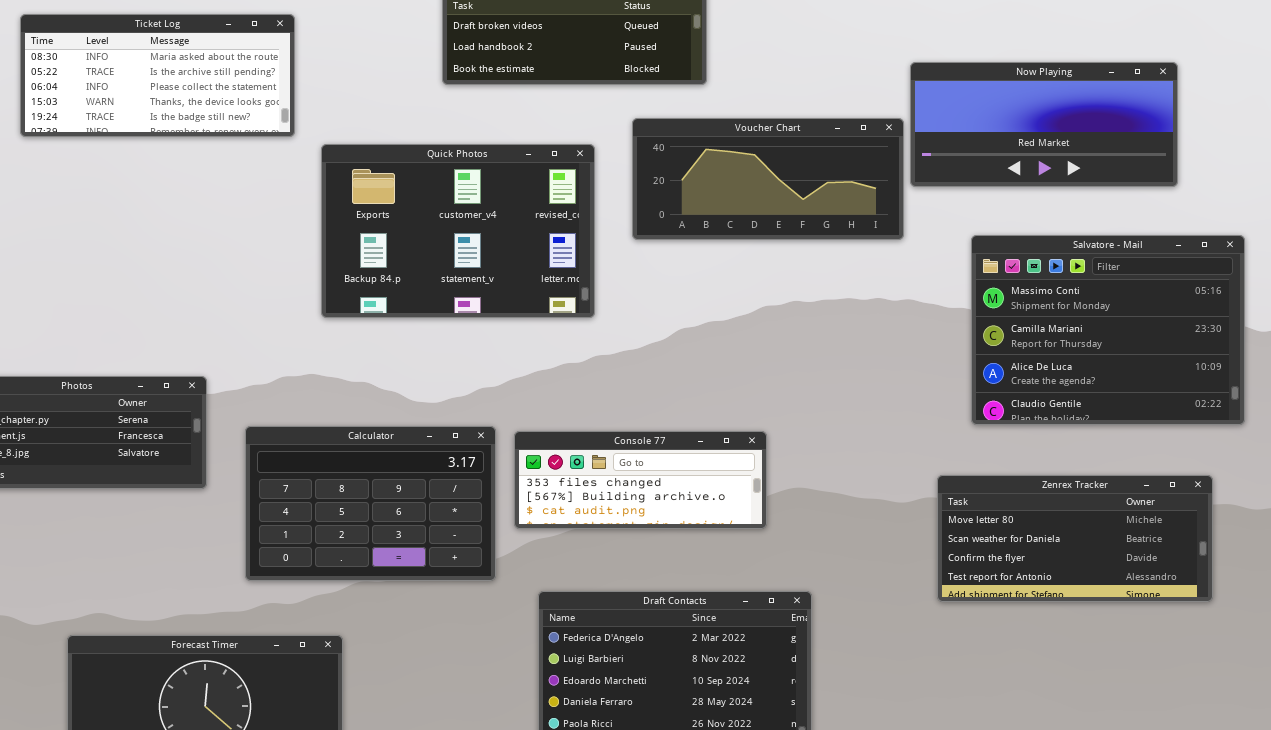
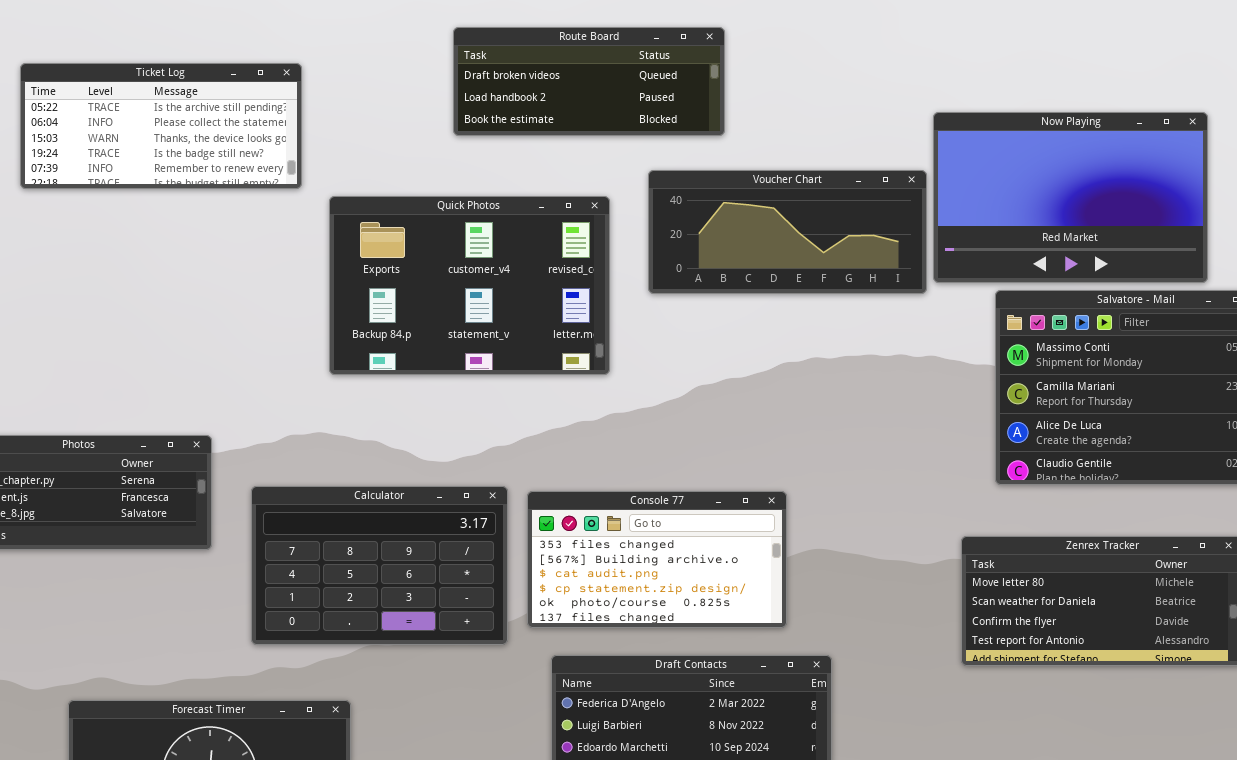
Ticket Log: [20,14,295,137] -> [20,63,302,189], scrolled down 1 row
Now Playing: [910,62,1178,187] -> [933,112,1208,283], resized
Console 77: [514,431,767,529] -> [527,491,787,628], resized

